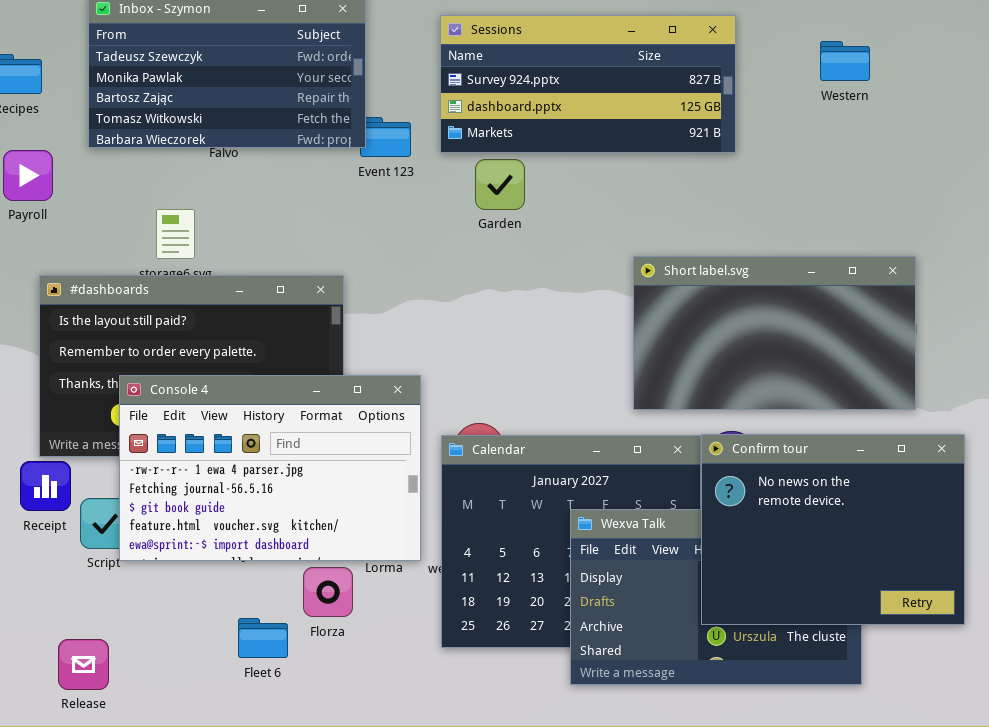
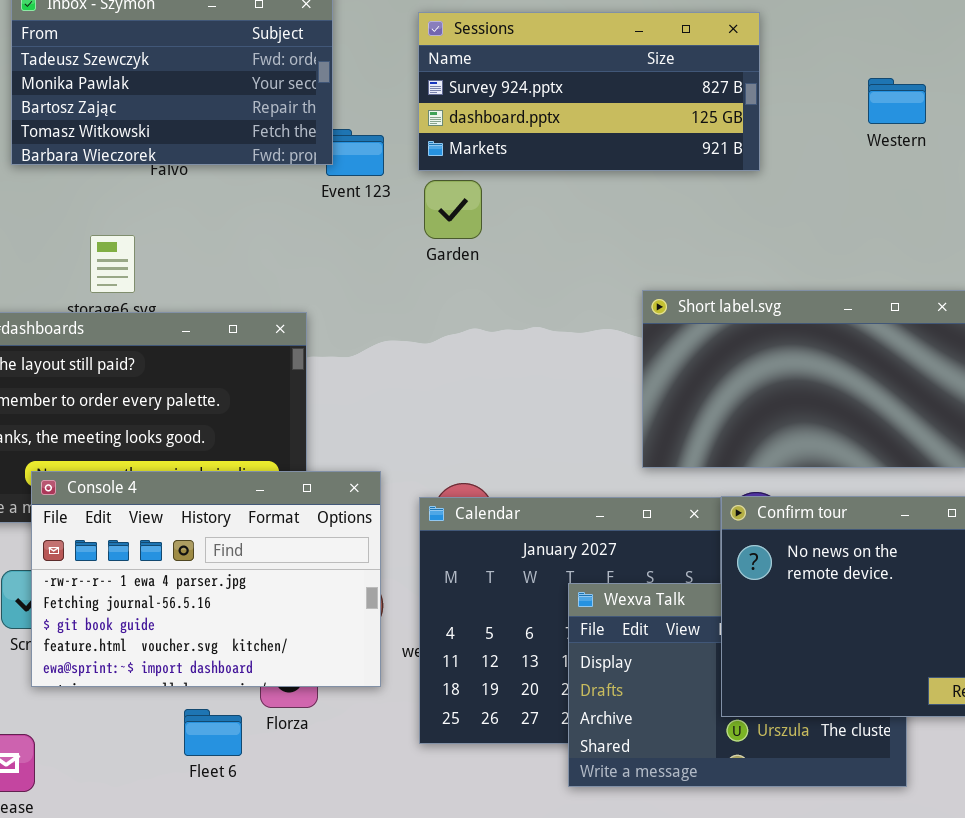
Western: [820,41,870,81] -> [868,78,926,124], moved
Garden: [475,159,525,210] -> [424,180,482,239], moved
Console 4: [119,375,421,561] -> [31,471,381,687], moved

